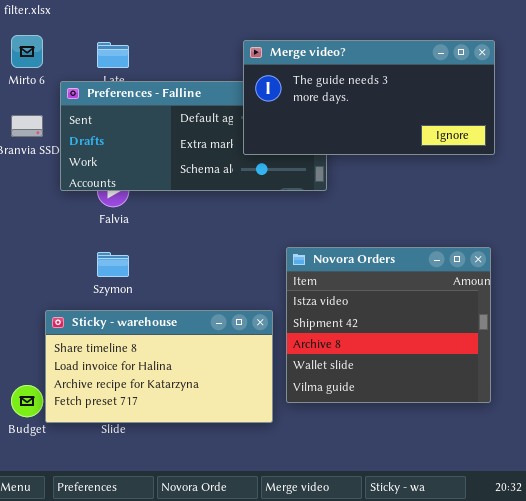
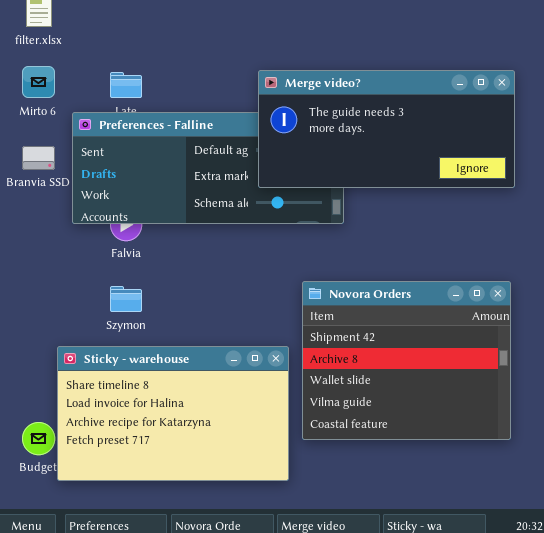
Novora Orders: [286,247,491,403] -> [302,281,511,440], scrolled down 1 row
Sticky - warehouse: [45,310,273,423] -> [57,346,289,481], resized

